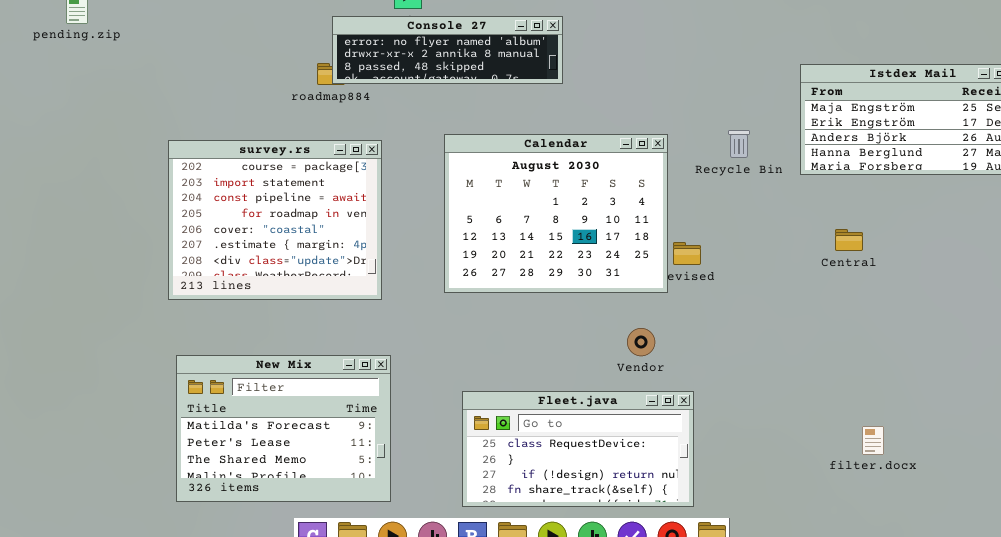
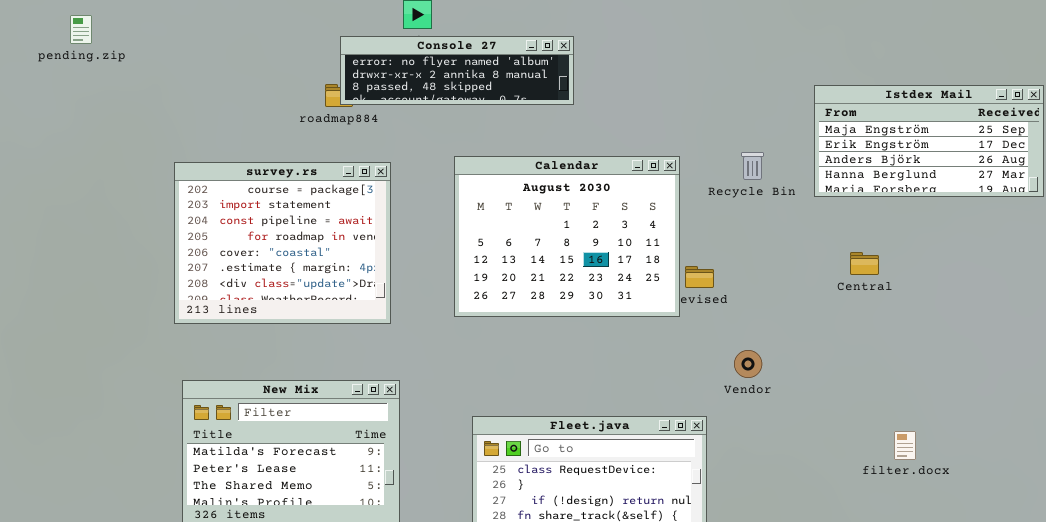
Vendor: [627,328,655,356] -> [734,350,762,378], moved
filter.docx: [862,426,884,455] -> [894,431,916,460], moved

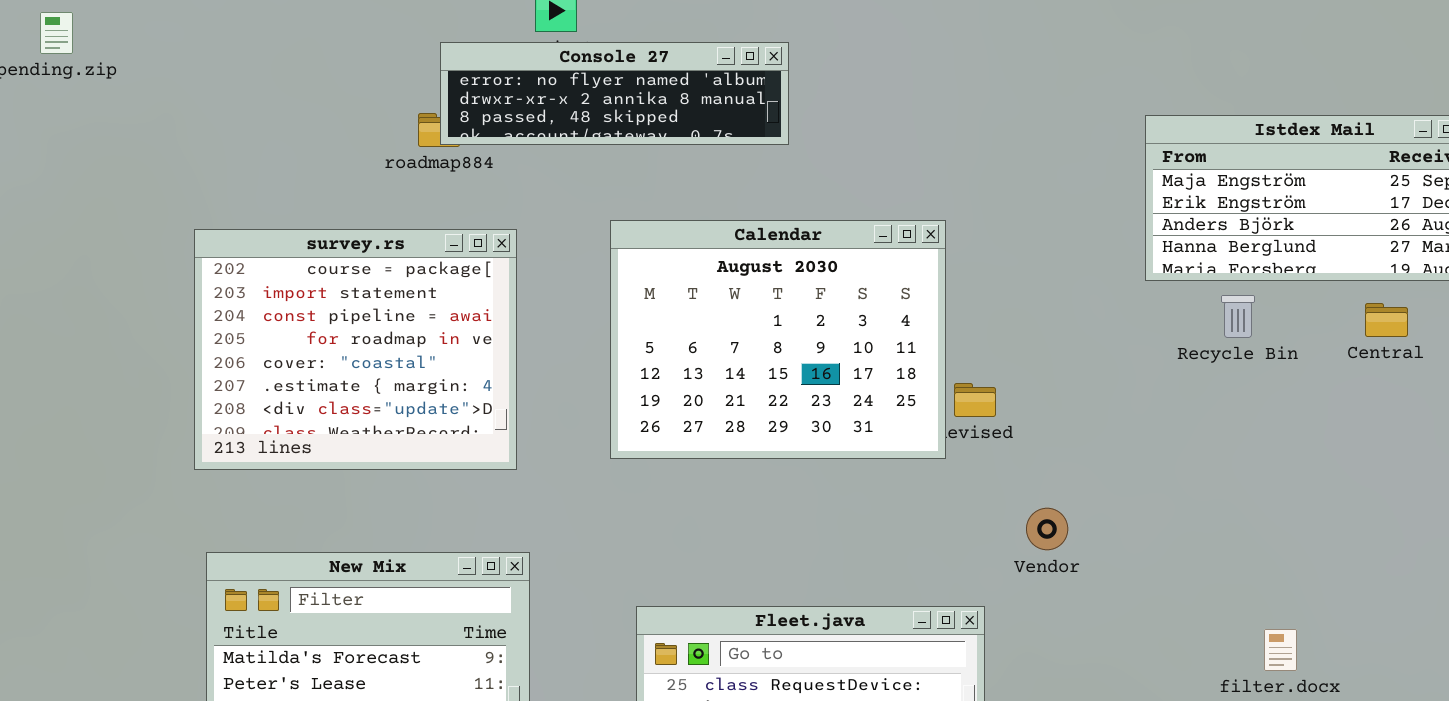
Recycle Bin: [741,152,764,180] -> [1221,295,1255,338], moved
Central: [850,252,879,275] -> [1365,303,1408,337], moved

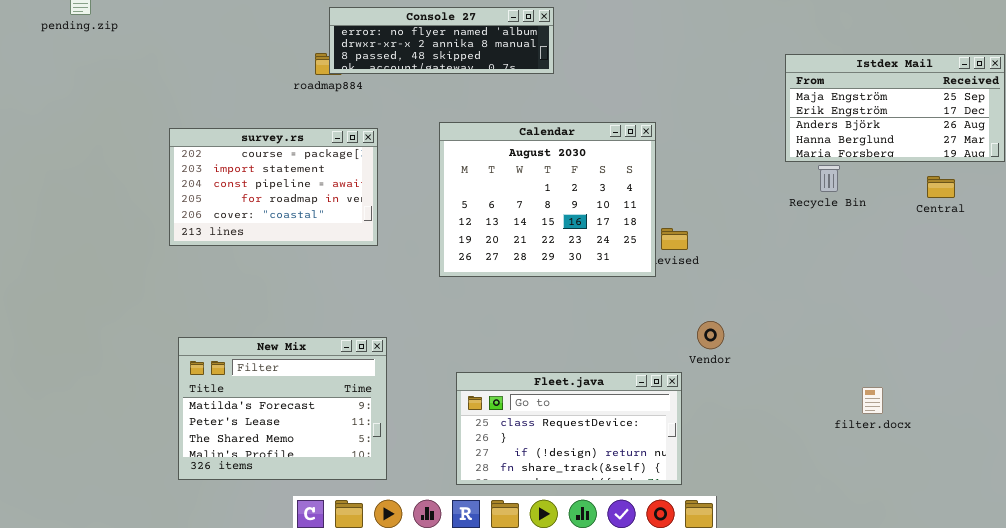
survey.rs: [194,229,517,470] -> [169,128,378,246], resized
Recycle Bin: [1221,295,1255,338] -> [818,165,840,192], moved
Vendor: [1026,508,1068,550] -> [697,321,724,349], moved

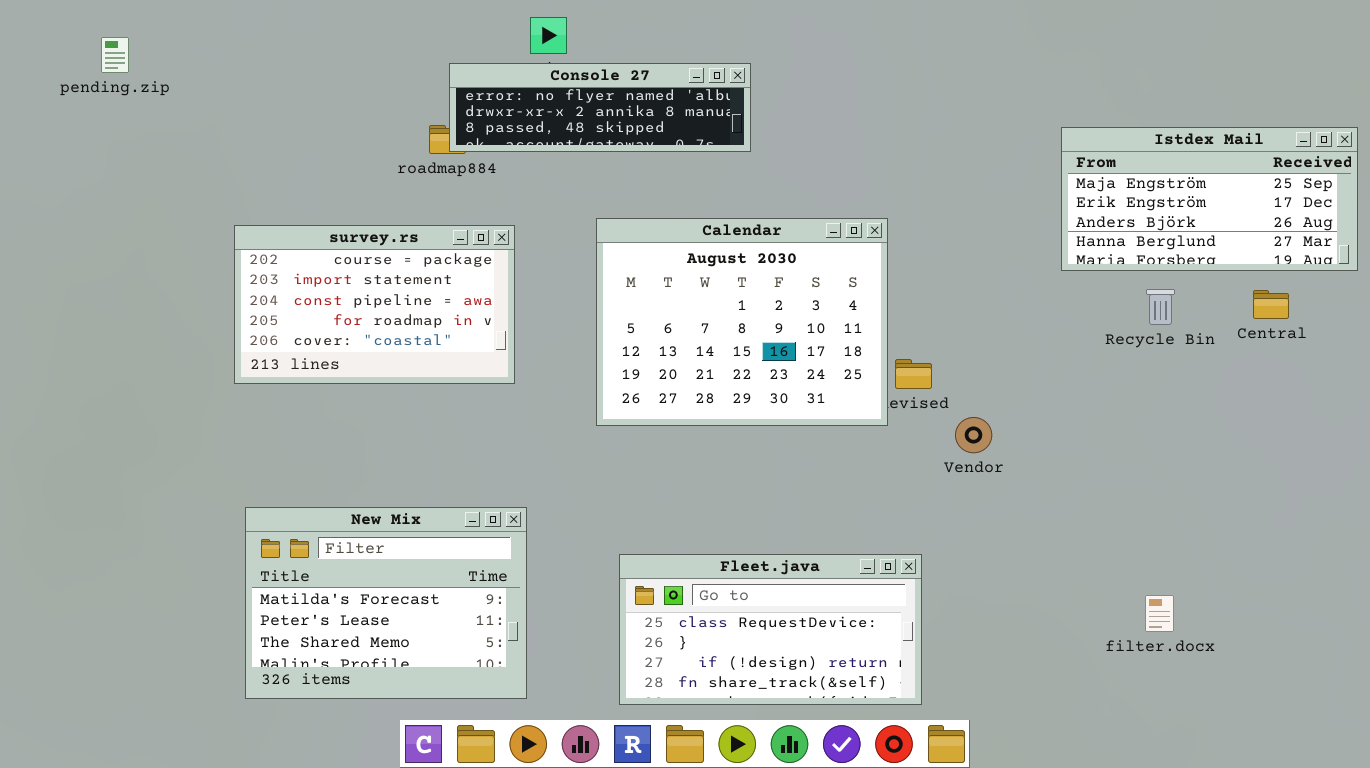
Recycle Bin: [818,165,840,192] -> [1146,289,1175,325], moved
Vendor: [697,321,724,349] -> [955,417,992,453], moved
filter.docx: [862,387,883,414] -> [1145,595,1174,632], moved

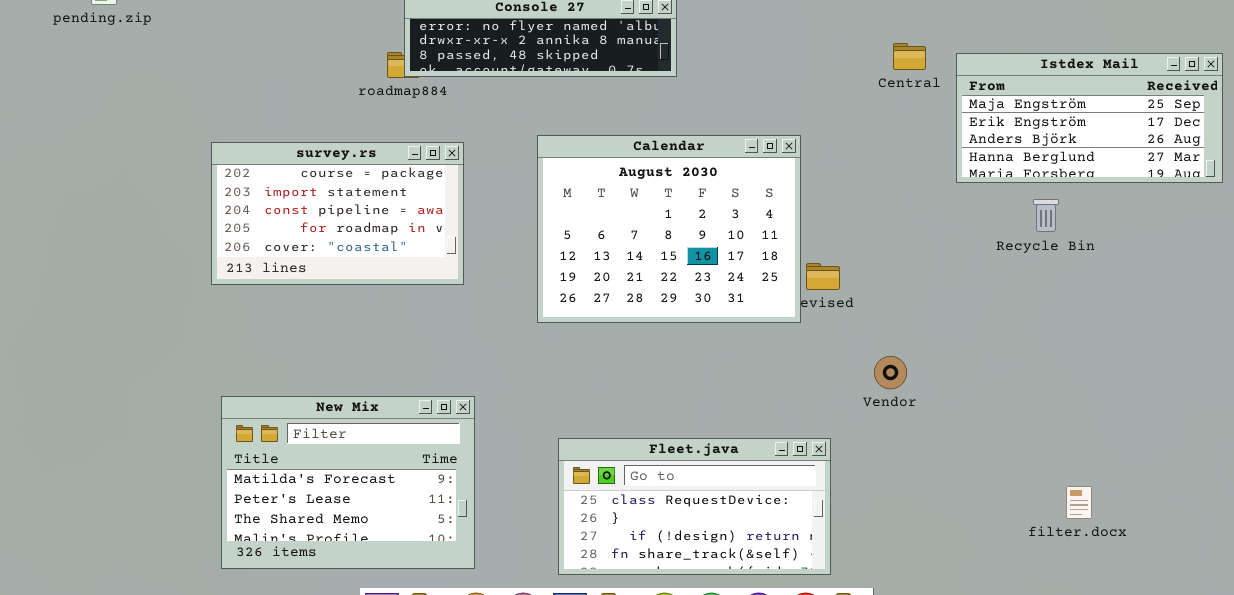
Central: [1253,290,1289,319] -> [893,43,926,70], moved
Vendor: [955,417,992,453] -> [874,356,907,389], moved
filter.docx: [1145,595,1174,632] -> [1066,486,1092,519], moved

